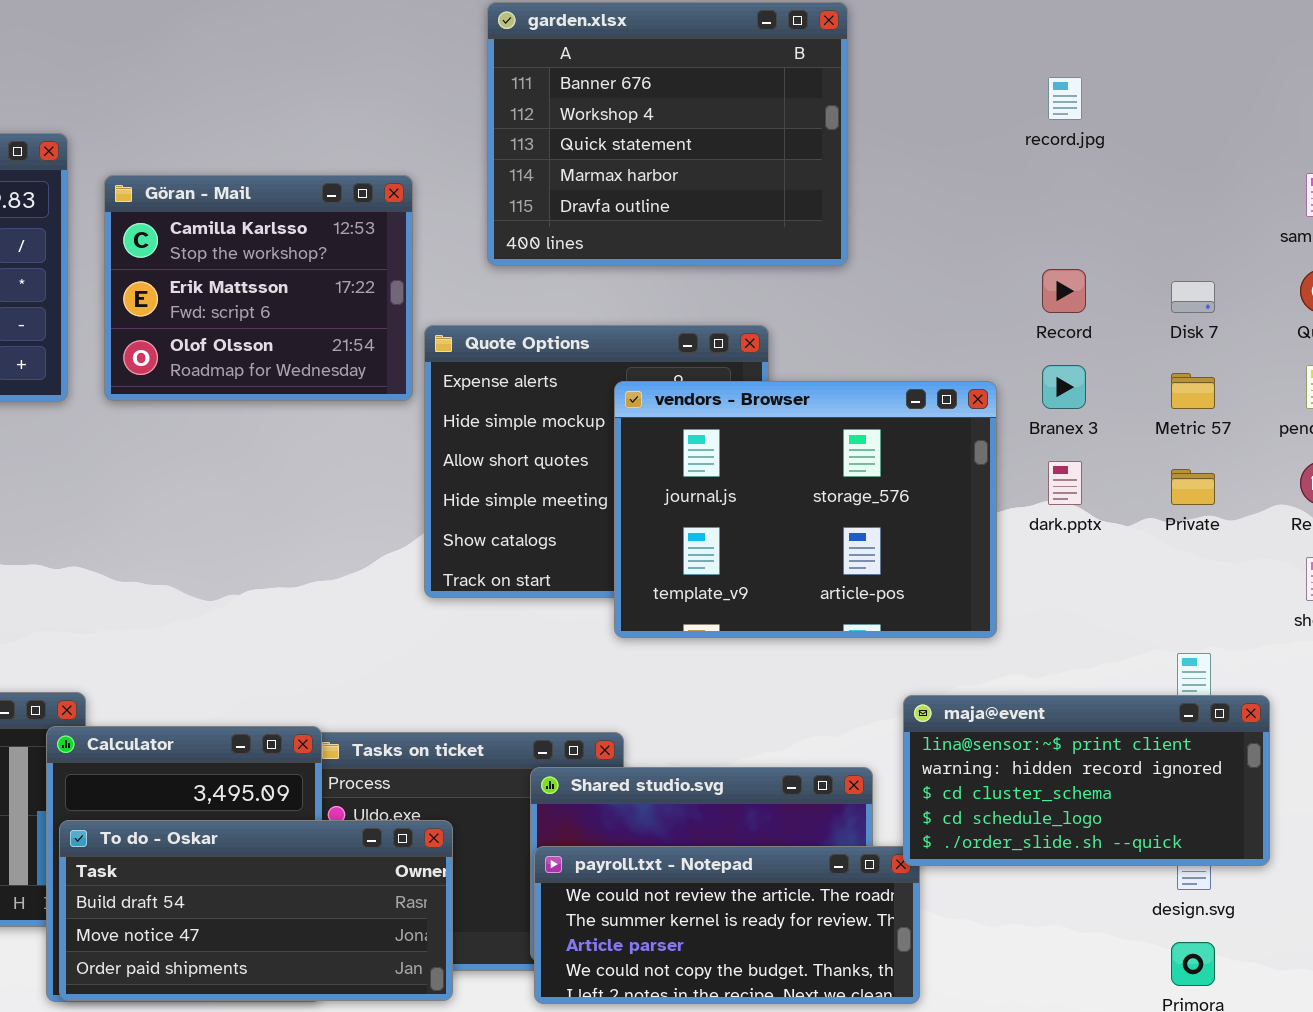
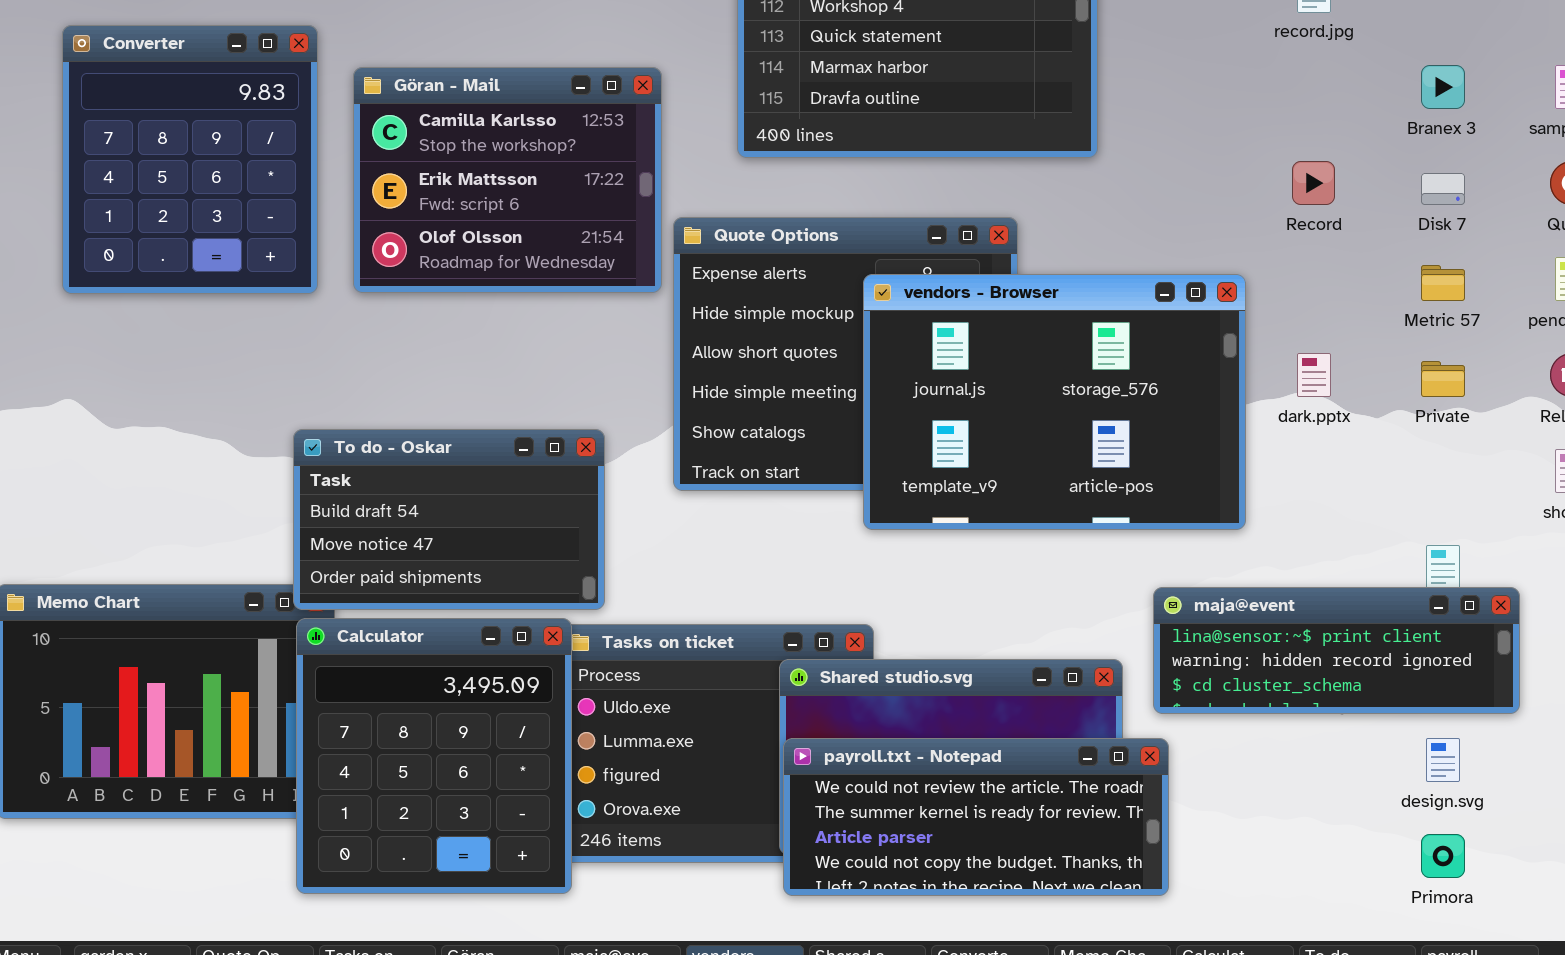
Branex 3: [1042,365,1086,409] -> [1421,65,1465,109], moved
maja@event: [903,695,1270,866] -> [1153,587,1520,714], resized
To do - Oskar: [59,820,453,1001] -> [293,429,605,610], moved, resized

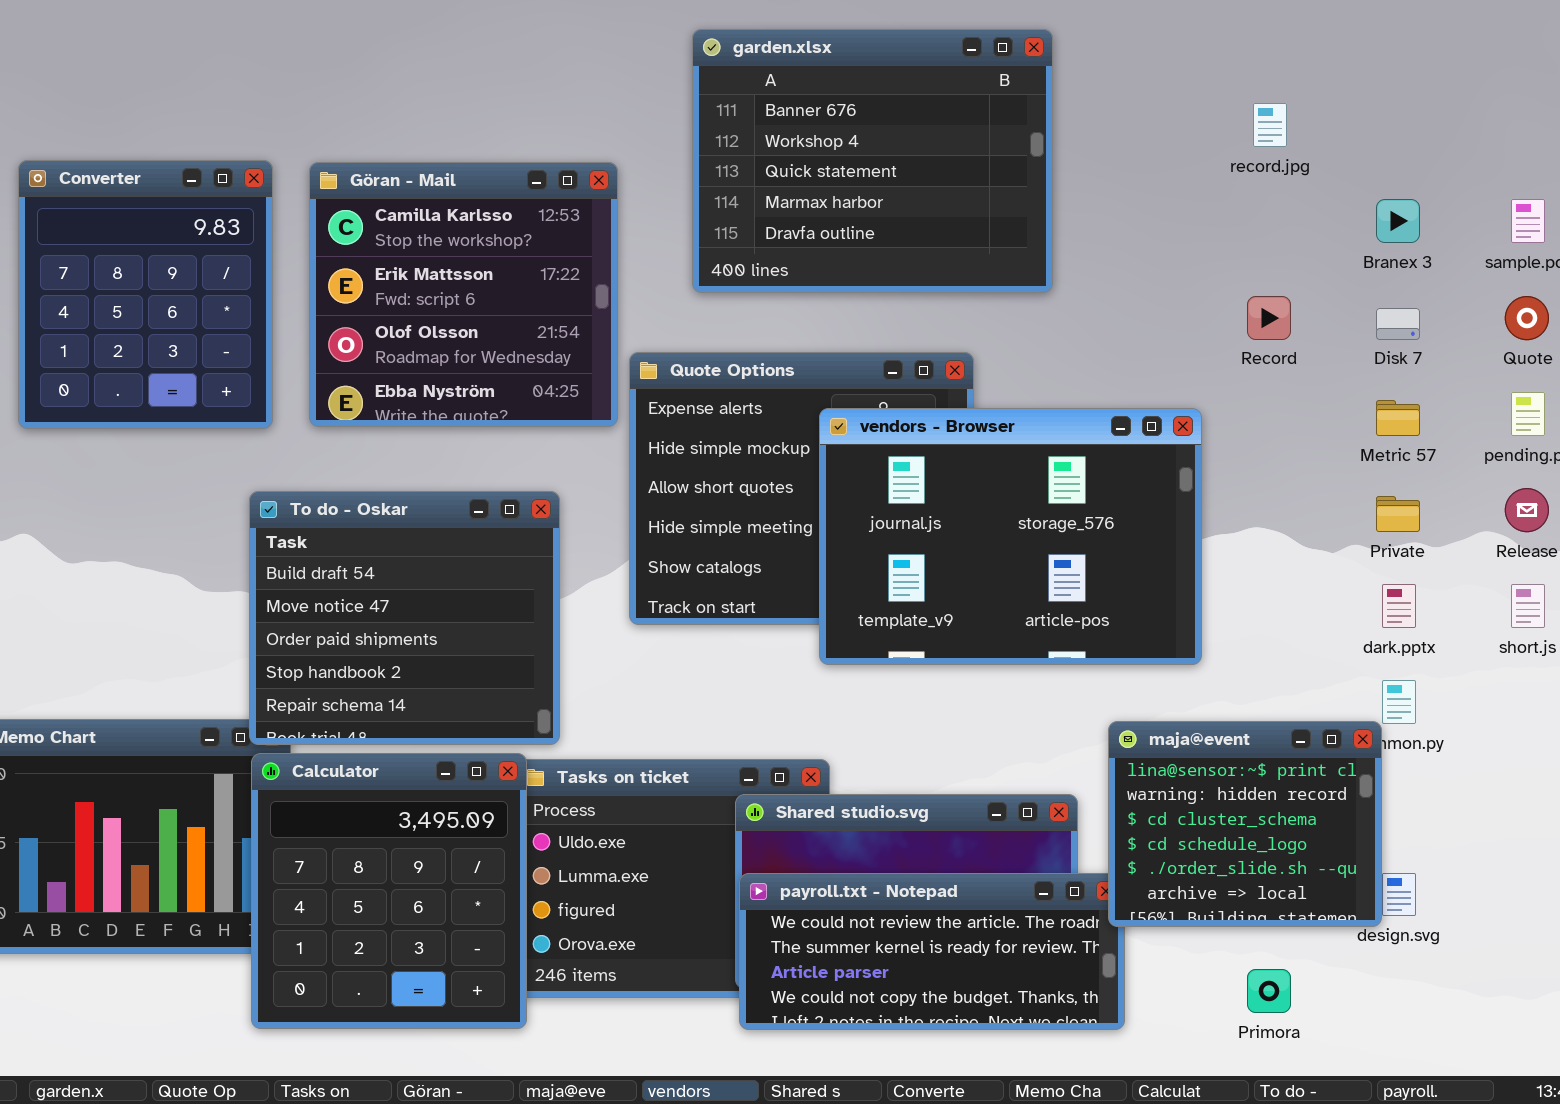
Göran - Mail: [353,67,662,293] -> [309,162,618,427], resized
dark.pptx: [1297,353,1331,397] -> [1382,584,1416,628], moved
To do - Oskar: [293,429,605,610] -> [249,491,560,745], resized
maja@event: [1153,587,1520,714] -> [1108,721,1382,927], resized
Primora: [1421,834,1465,878] -> [1247,969,1291,1013], moved

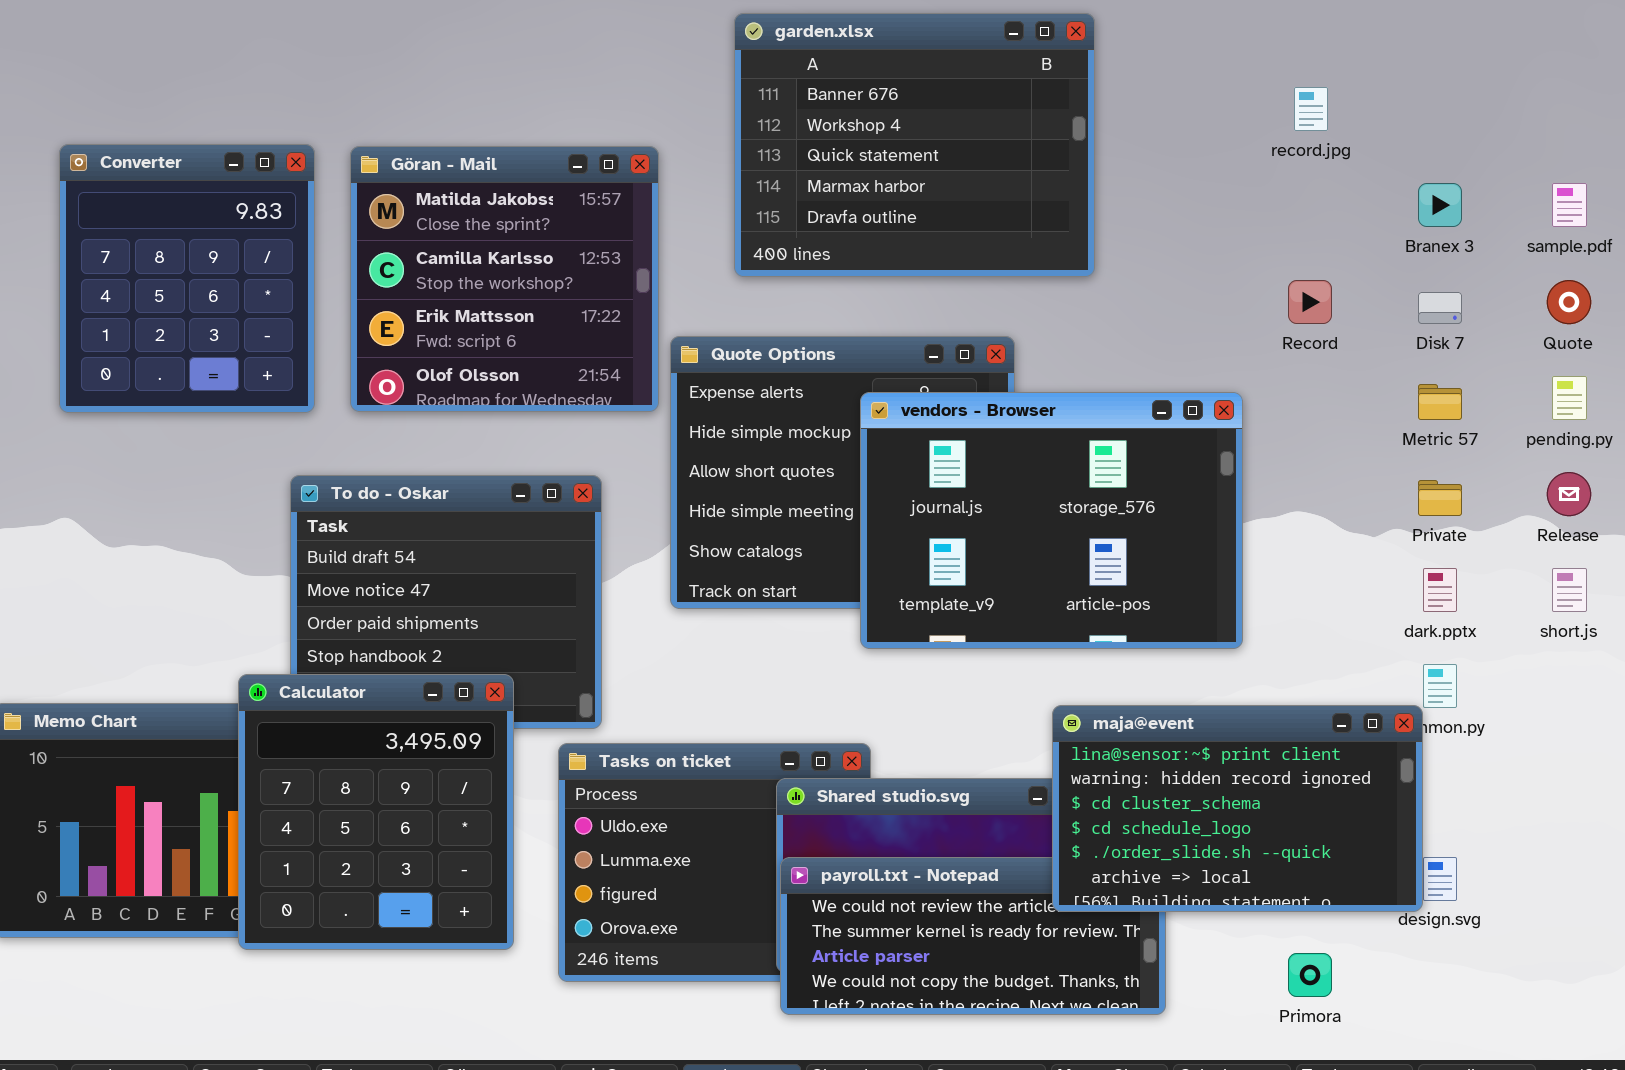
Göran - Mail: [309,162,618,427] -> [350,146,659,412], scrolled up 1 row
maja@event: [1108,721,1382,927] -> [1052,705,1423,912], resized
Calculator: [251,753,527,1029] -> [238,674,514,950], moved

